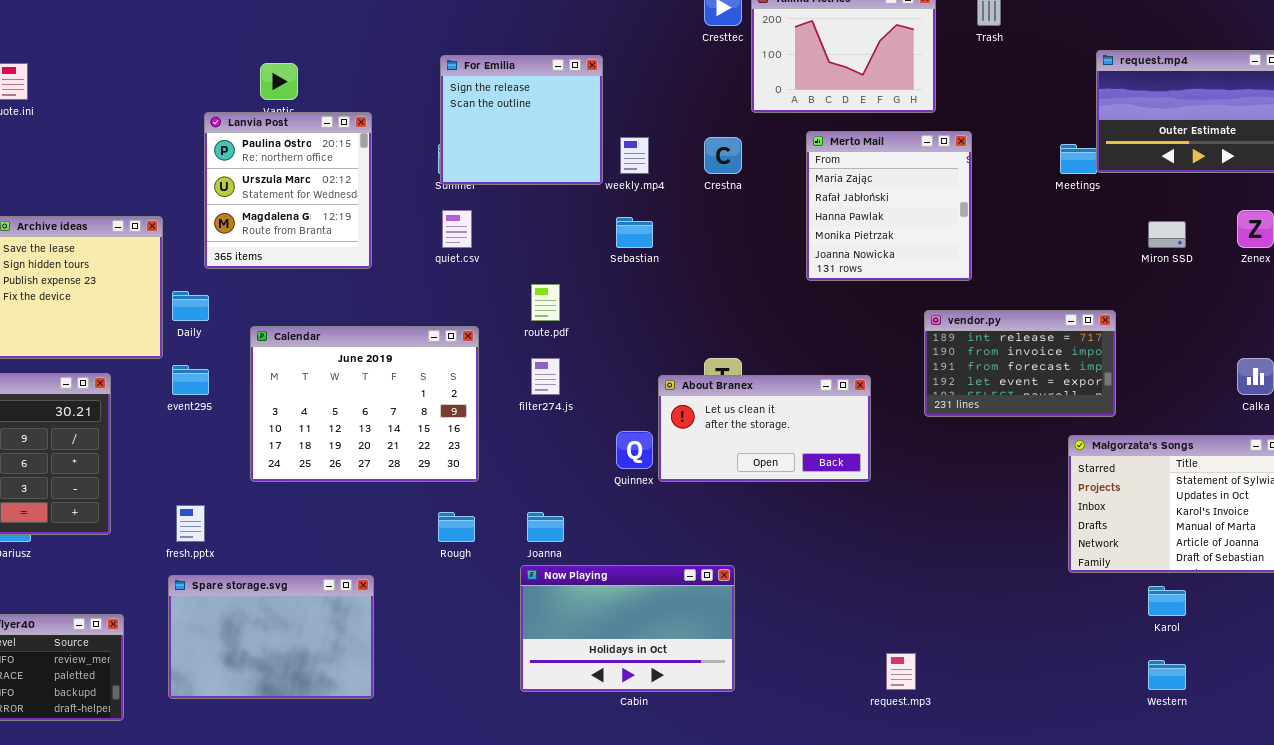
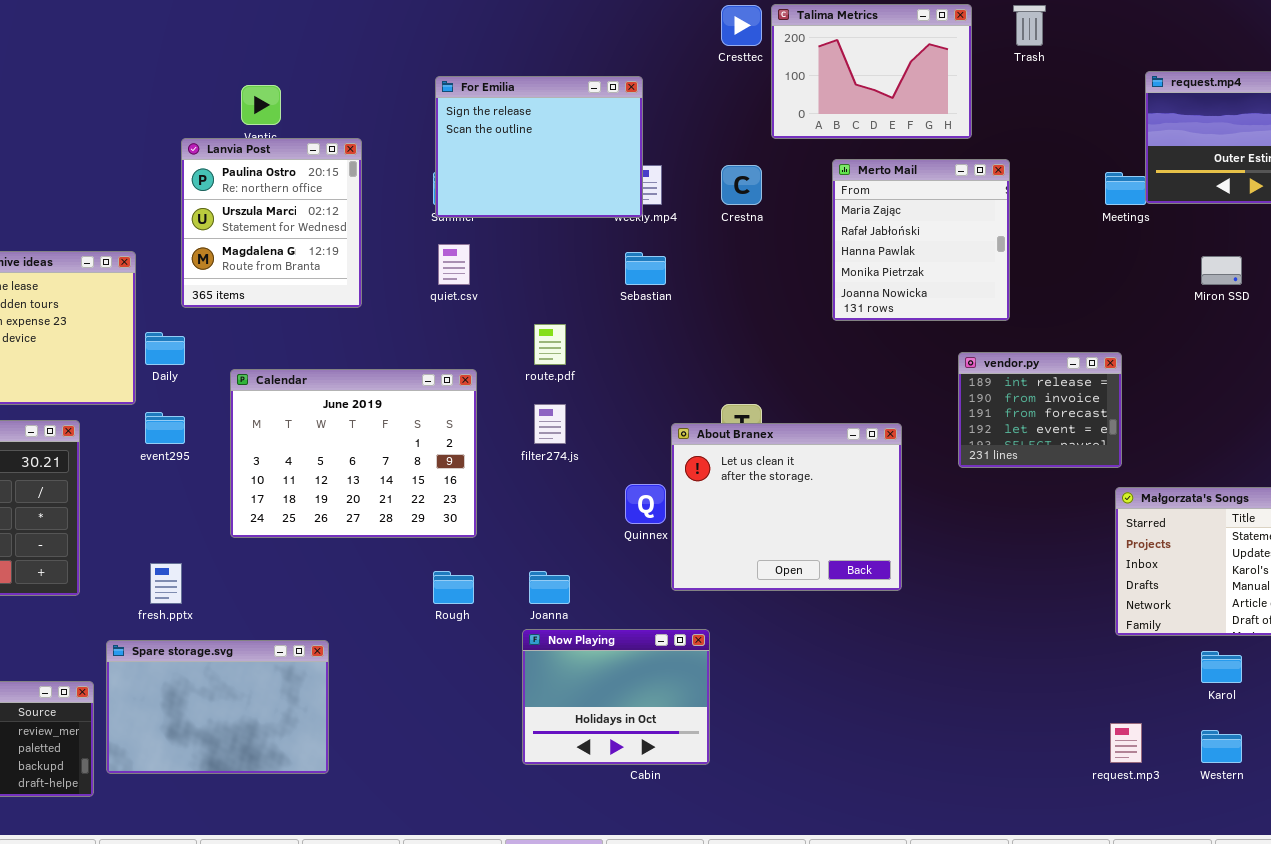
For Emilia: [440,55,603,185] -> [435,76,643,218], resized
vendor.py: [924,310,1116,417] -> [958,352,1122,468], resized
About Branex: [658,375,871,482] -> [671,423,902,591], resized
Now Playing: [520,565,735,692] -> [522,629,710,765], resized
Spare storage.svg: [168,575,374,699] -> [106,640,329,774], moved
request.mp3: [886,653,916,690] -> [1110,723,1142,763], moved

